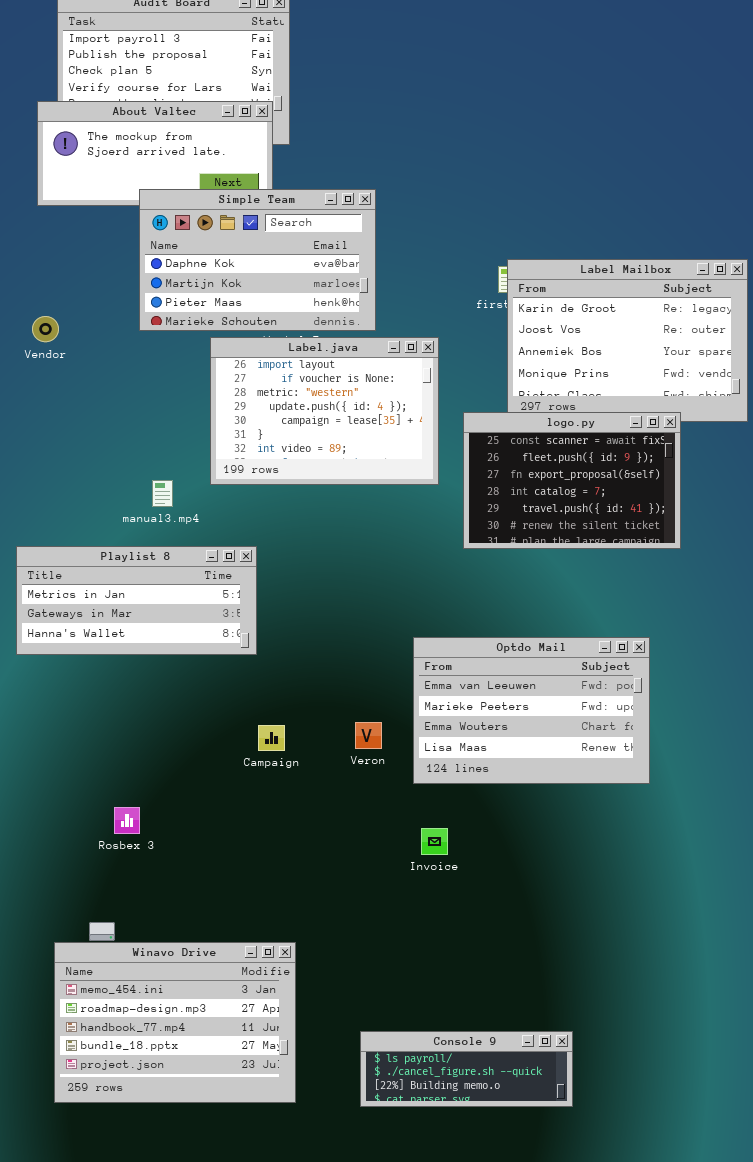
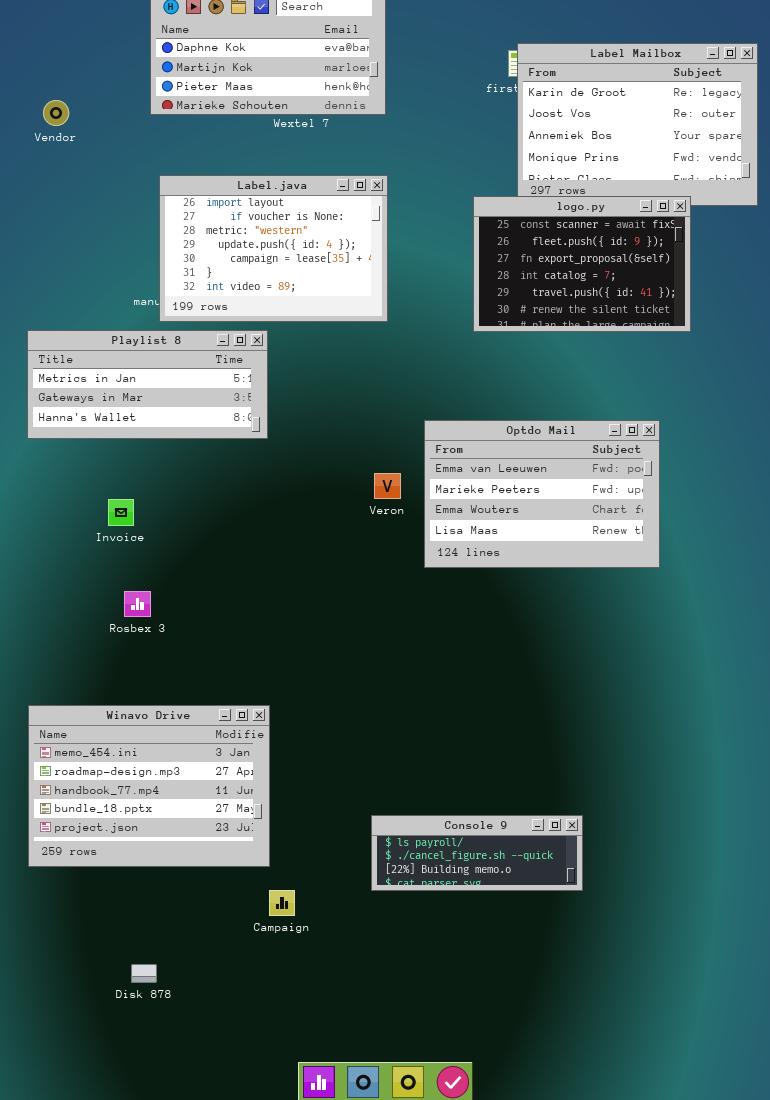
Label.java: [210,337,439,485] -> [159,175,388,322], moved
Veron: [355,722,382,749] -> [374,473,401,499], moved
Campaign: [258,725,285,751] -> [269,890,295,916], moved
Invoice: [421,828,448,855] -> [108,499,134,526], moved
Winavo Drive: [54,942,296,1103] -> [28,705,270,867], moved

